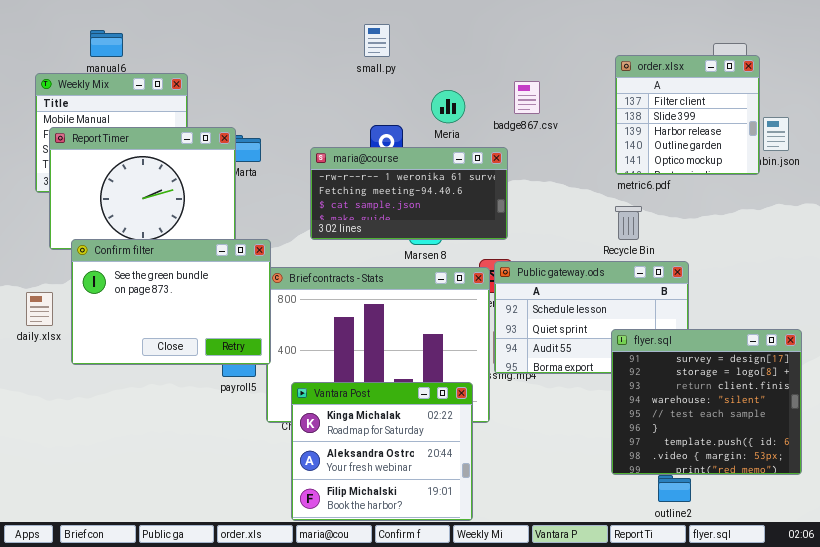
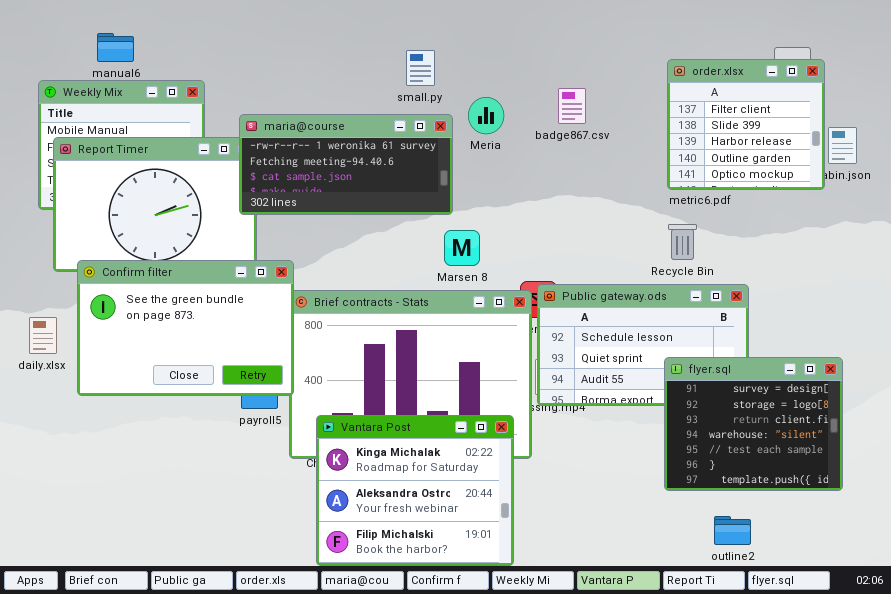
small.py: [364,24,390,57] -> [406,50,435,86], moved
maria@course: [310,147,508,240] -> [239,114,453,215], moved
flyer.sql: [611,329,802,475] -> [664,357,843,491], resized

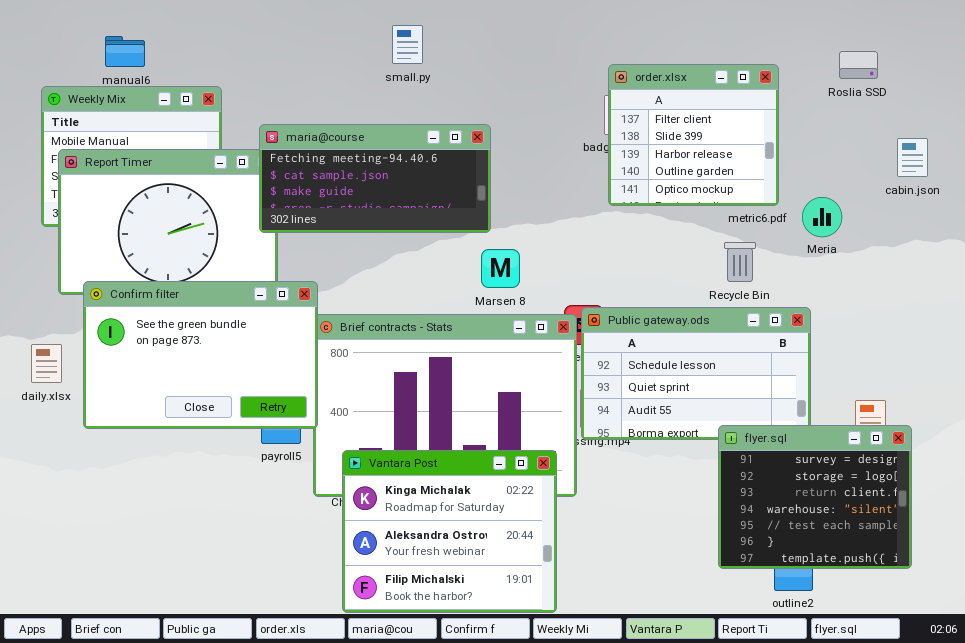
small.py: [406,50,435,86] -> [392,25,423,64], moved
order.xlsx: [667,59,825,190] -> [608,64,779,206], moved
Meria: [468,97,504,134] -> [802,197,842,237], moved
maria@course: [239,114,453,215] -> [259,124,491,233], scrolled down 1 row
flyer.sql: [664,357,843,491] -> [718,425,912,569], moved

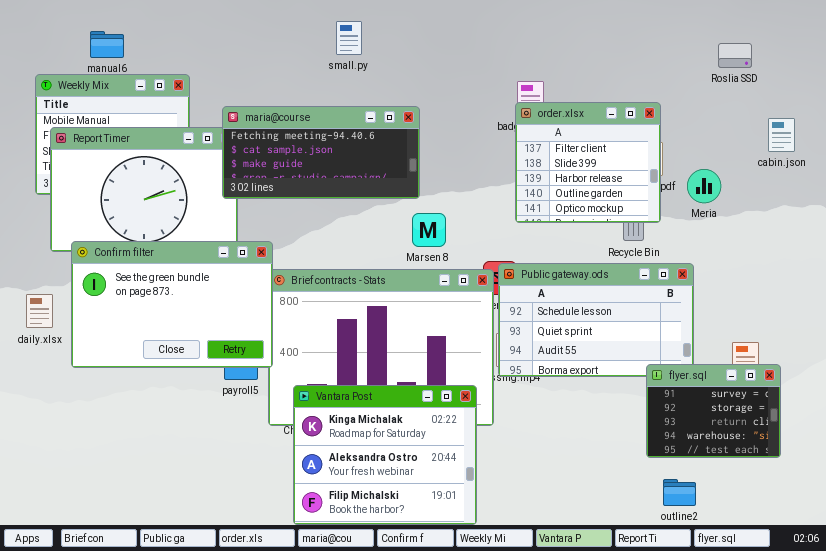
order.xlsx: [608,64,779,206] -> [515,102,661,223], moved
flyer.sql: [718,425,912,569] -> [646,364,781,458], resized

